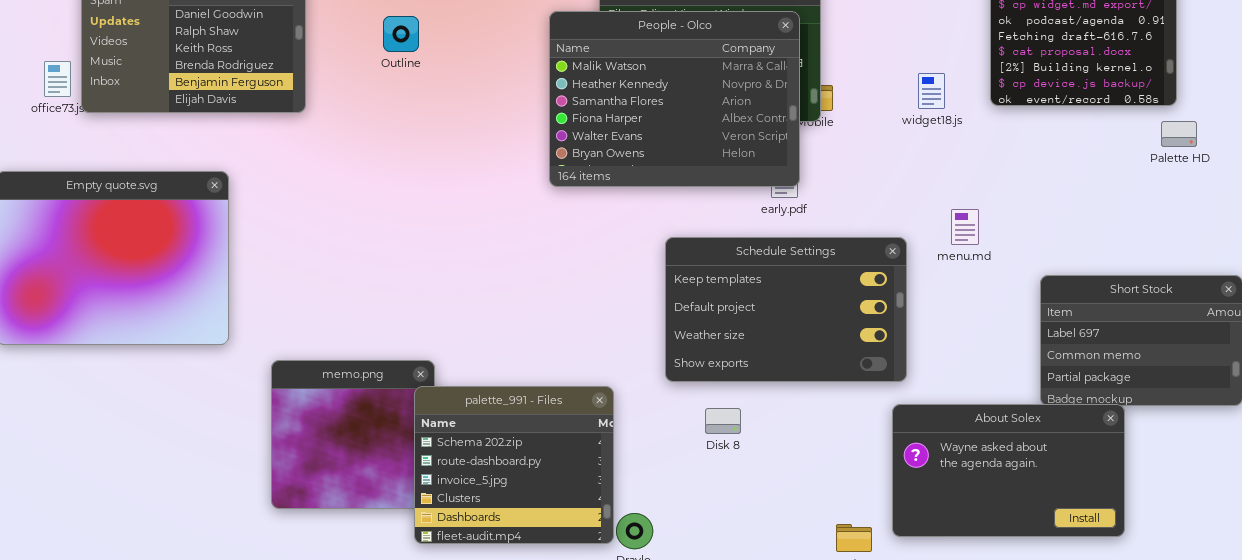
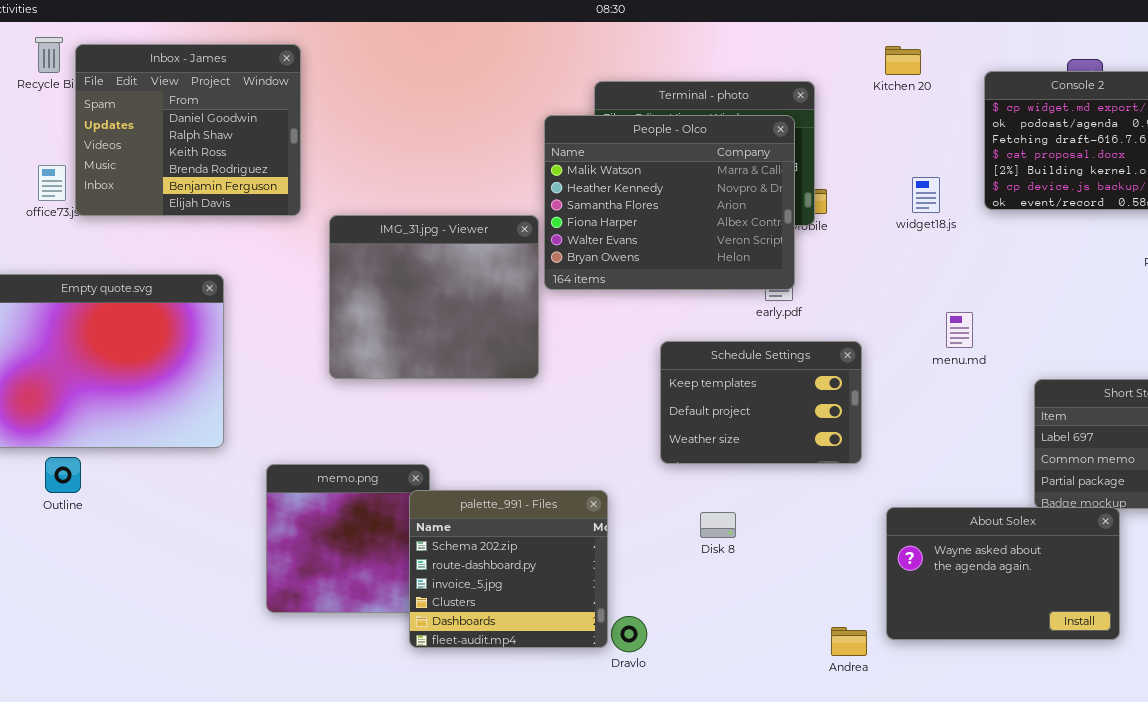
Outline: [383,16,419,52] -> [45,457,81,493], moved
IMG_31.jpg - Viewer: none -> [329,215,539,379], opened
Schedule Settings: [665,237,907,382] -> [660,341,862,464], resized

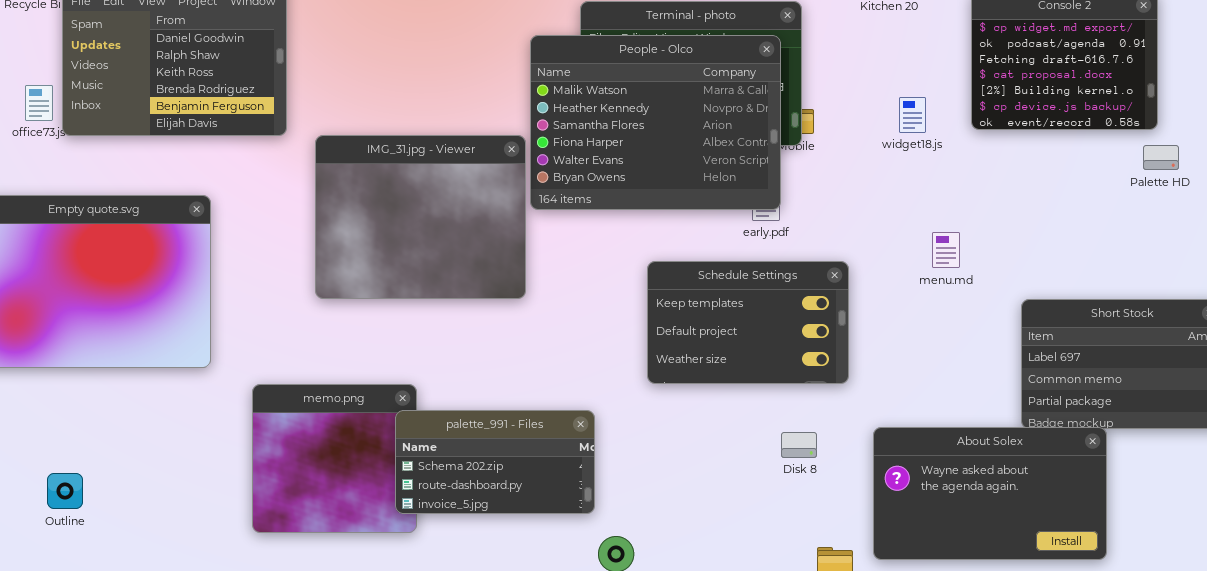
Outline: [45,457,81,493] -> [47,473,83,509], moved
palette_991 - Files: [409,490,608,648] -> [395,410,595,514], resized
Disk 8: [700,512,736,538] -> [781,432,817,458], moved

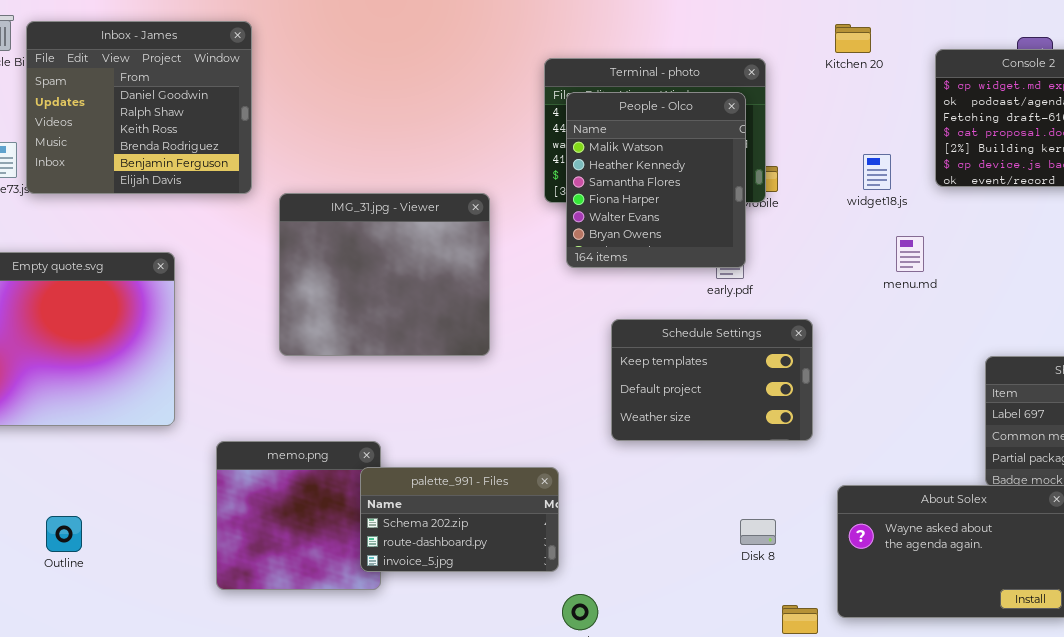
People - Olco: [530,35,781,210] -> [566,92,746,268], resized
menu.md: [932,232,960,268] -> [896,236,924,272], moved
Disk 8: [781,432,817,458] -> [740,519,776,545], moved
Outline: [47,473,83,509] -> [46,516,82,552], moved

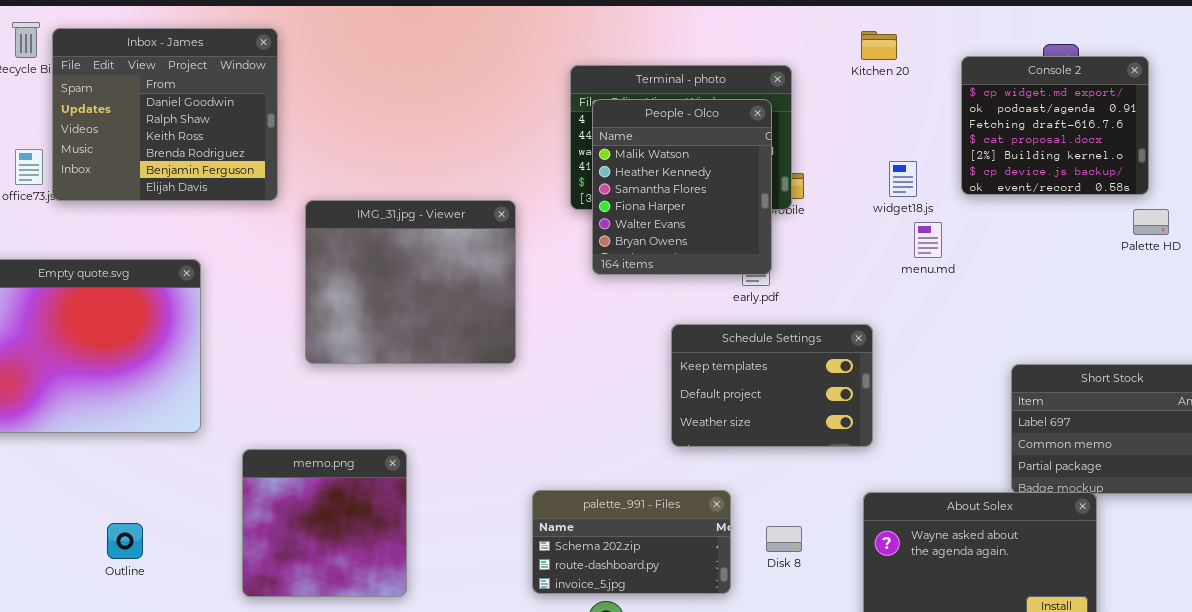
menu.md: [896,236,924,272] -> [914,222,942,258], moved
Schedule Settings: [611,319,813,441] -> [671,324,873,447], moved
palette_991 - Files: [360,467,559,572] -> [532,490,731,594], moved
Outline: [46,516,82,552] -> [107,523,143,559], moved

